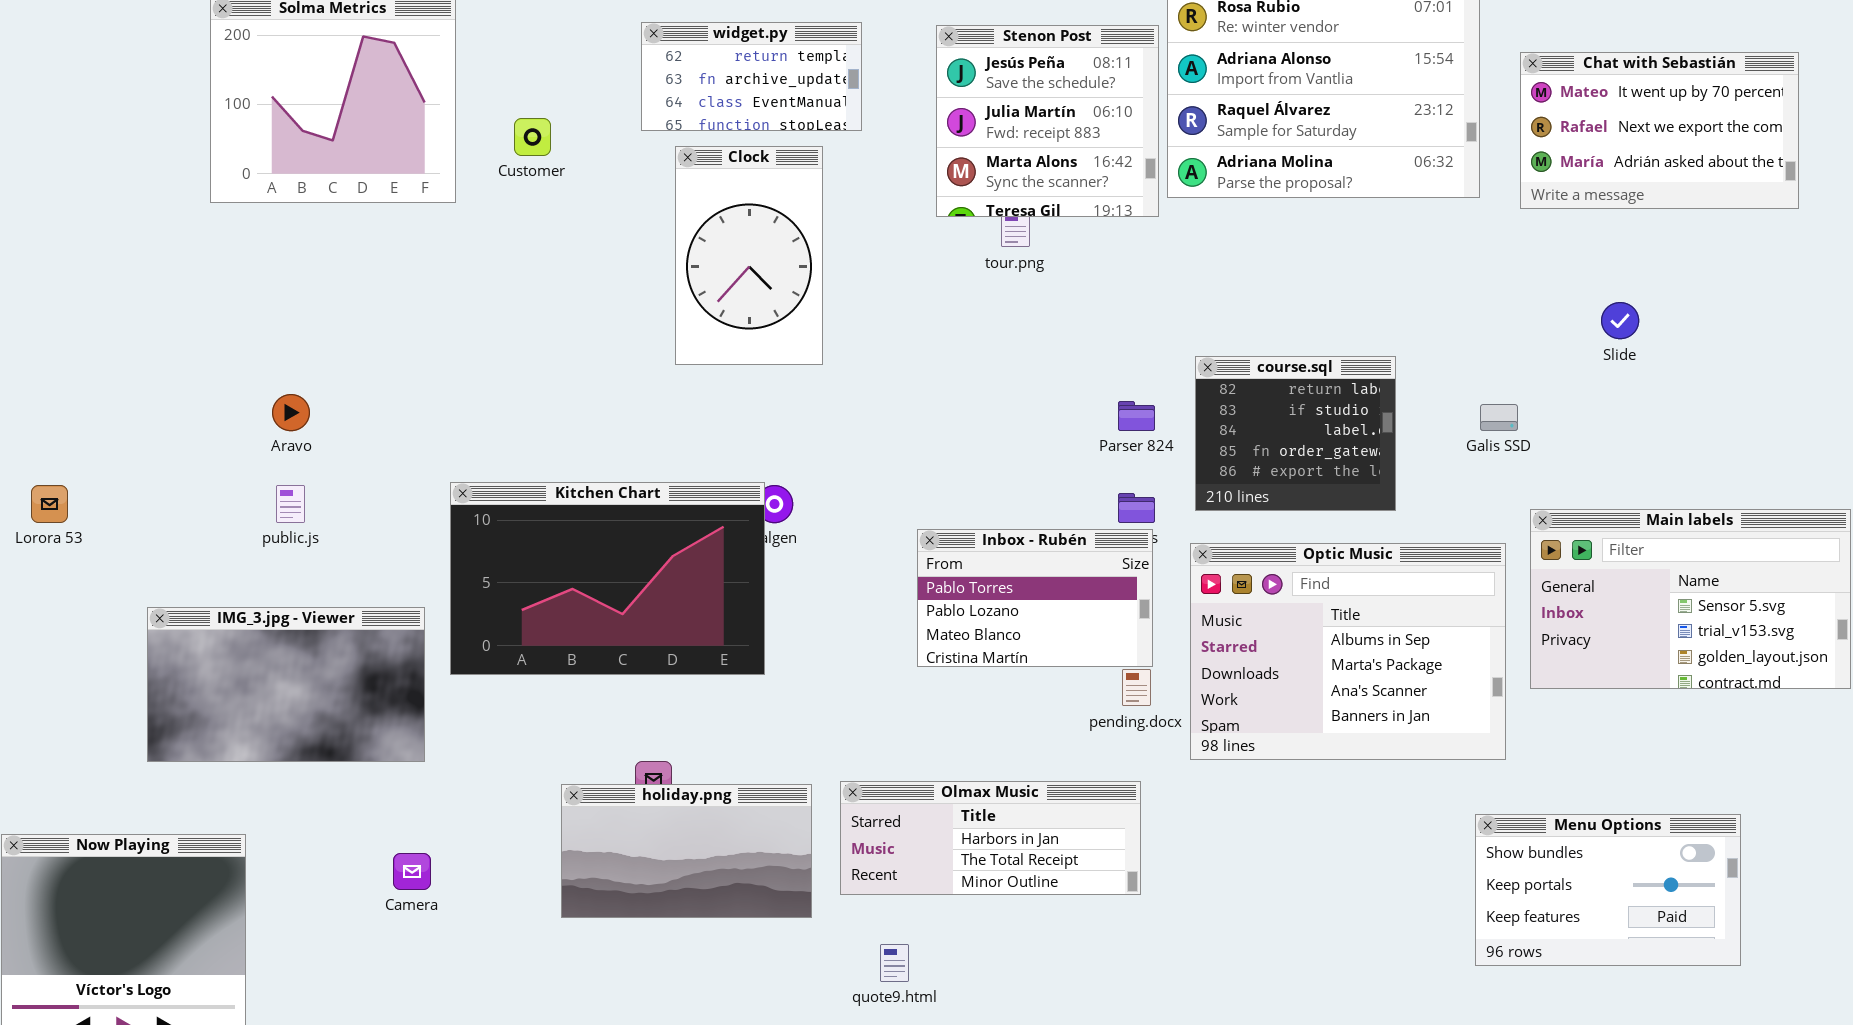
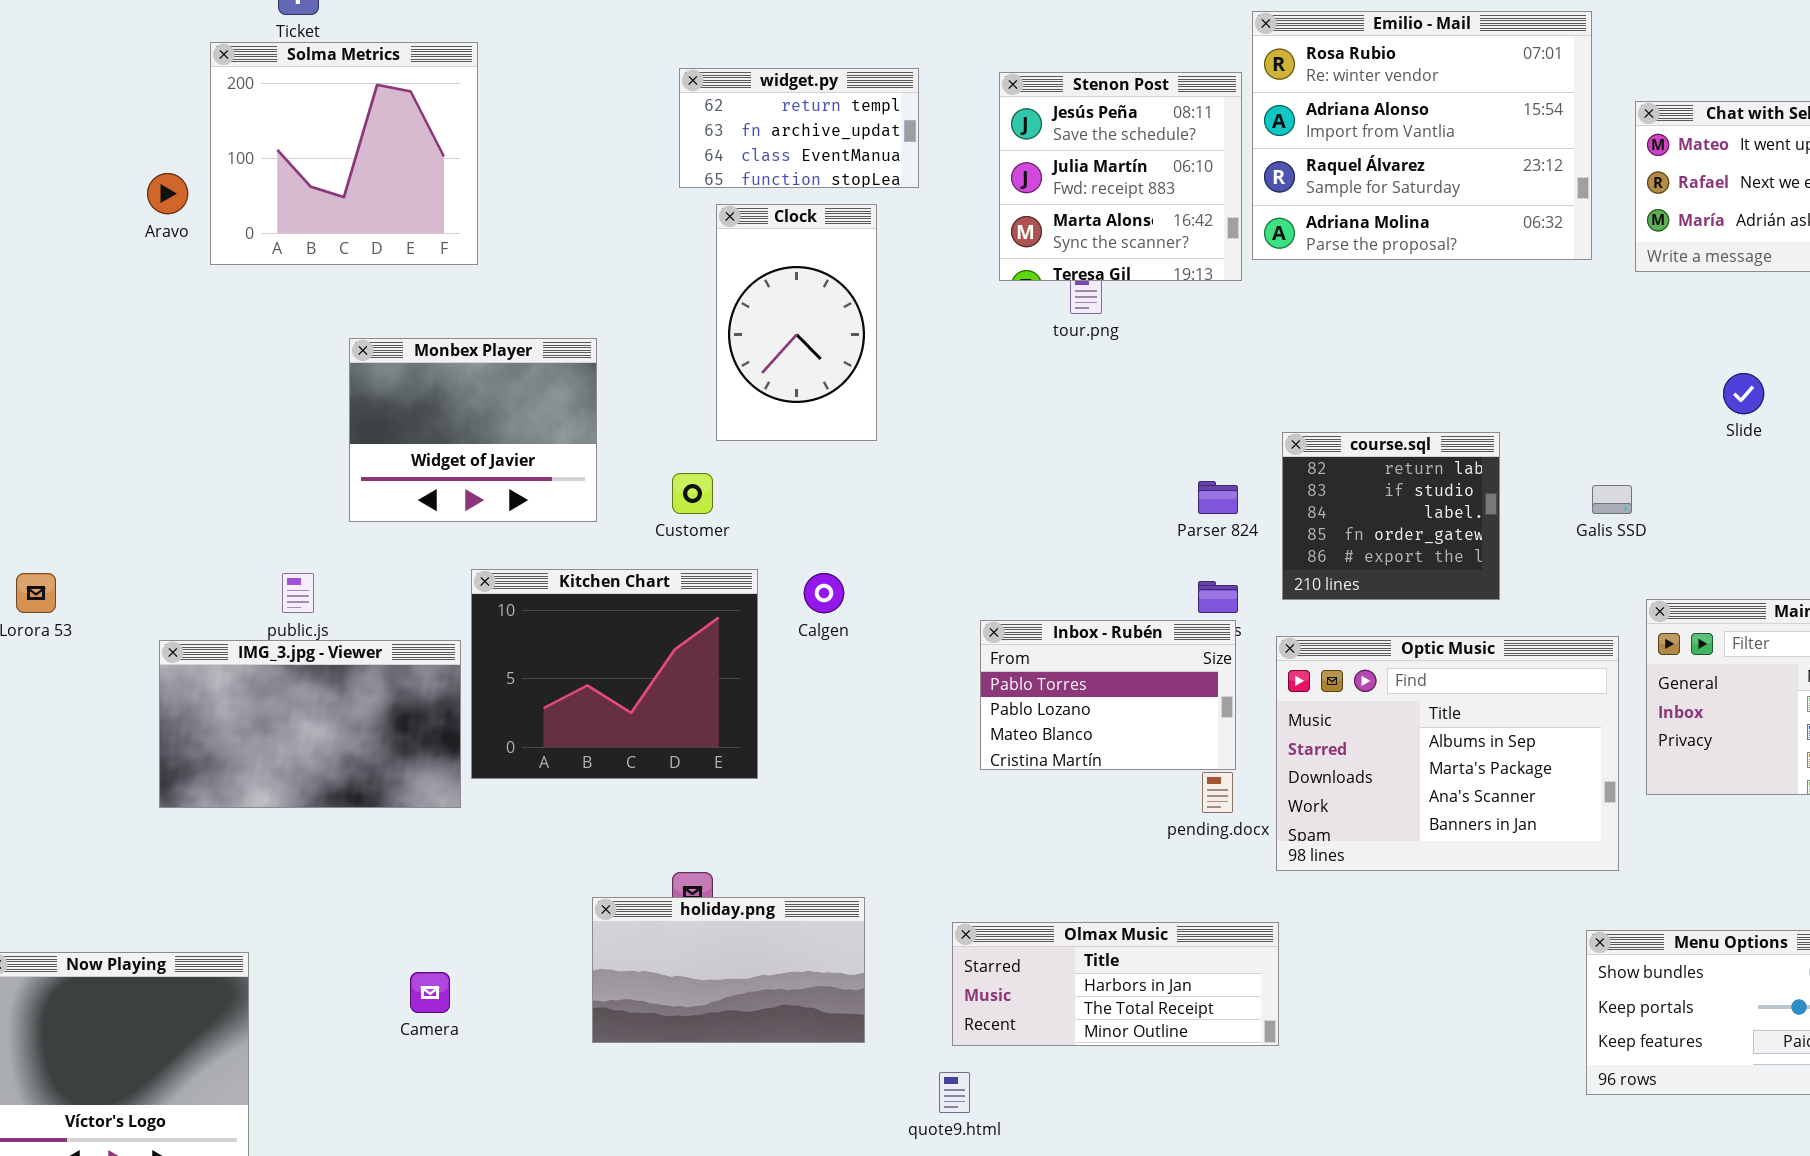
Customer: [514,118,551,156] -> [672,473,713,514], moved
Monbex Player: none -> [349,338,597,522], opened
Aravo: [272,394,310,431] -> [147,173,188,214], moved
Kitchen Chart: [450,482,765,675] -> [471,569,758,779], resized
IMG_3.jpg - Viewer: [147,607,425,762] -> [159,640,461,808], moved
Olmax Music: [840,781,1141,895] -> [952,922,1279,1046], moved

